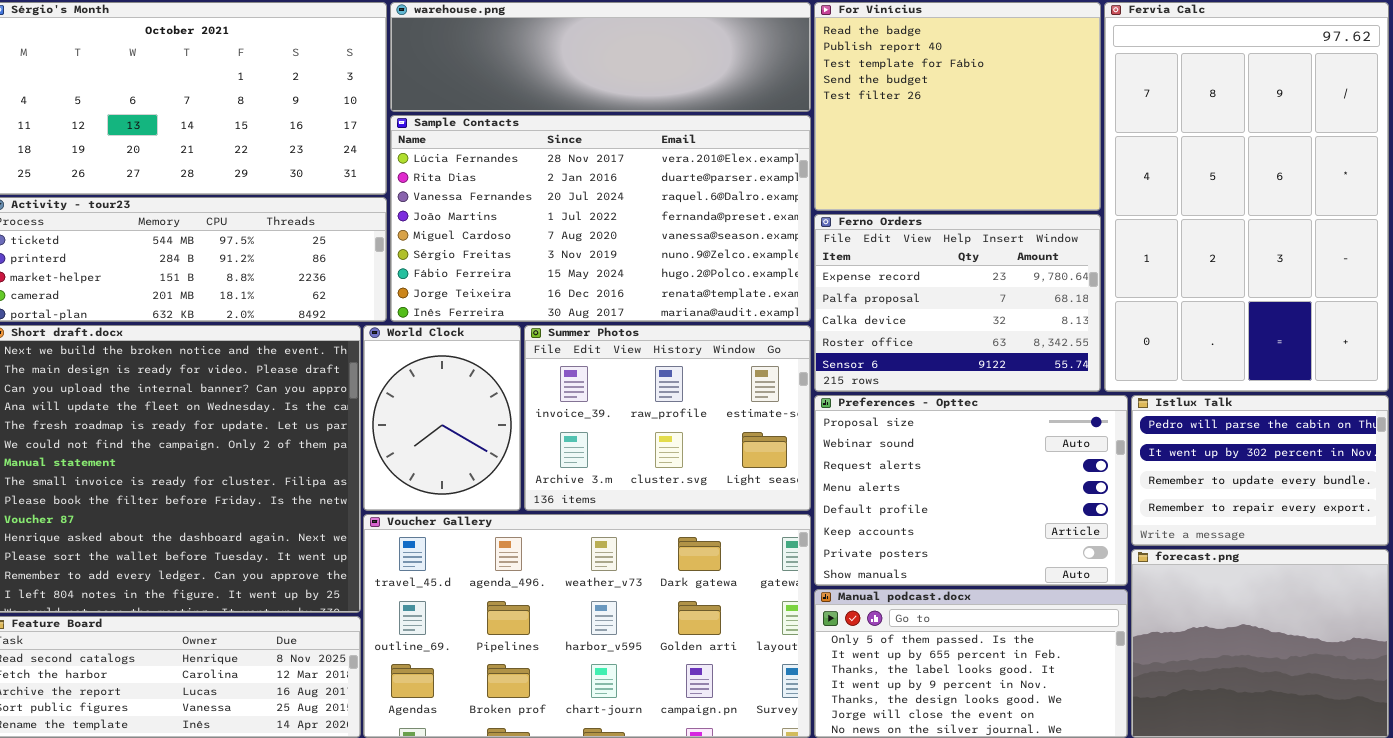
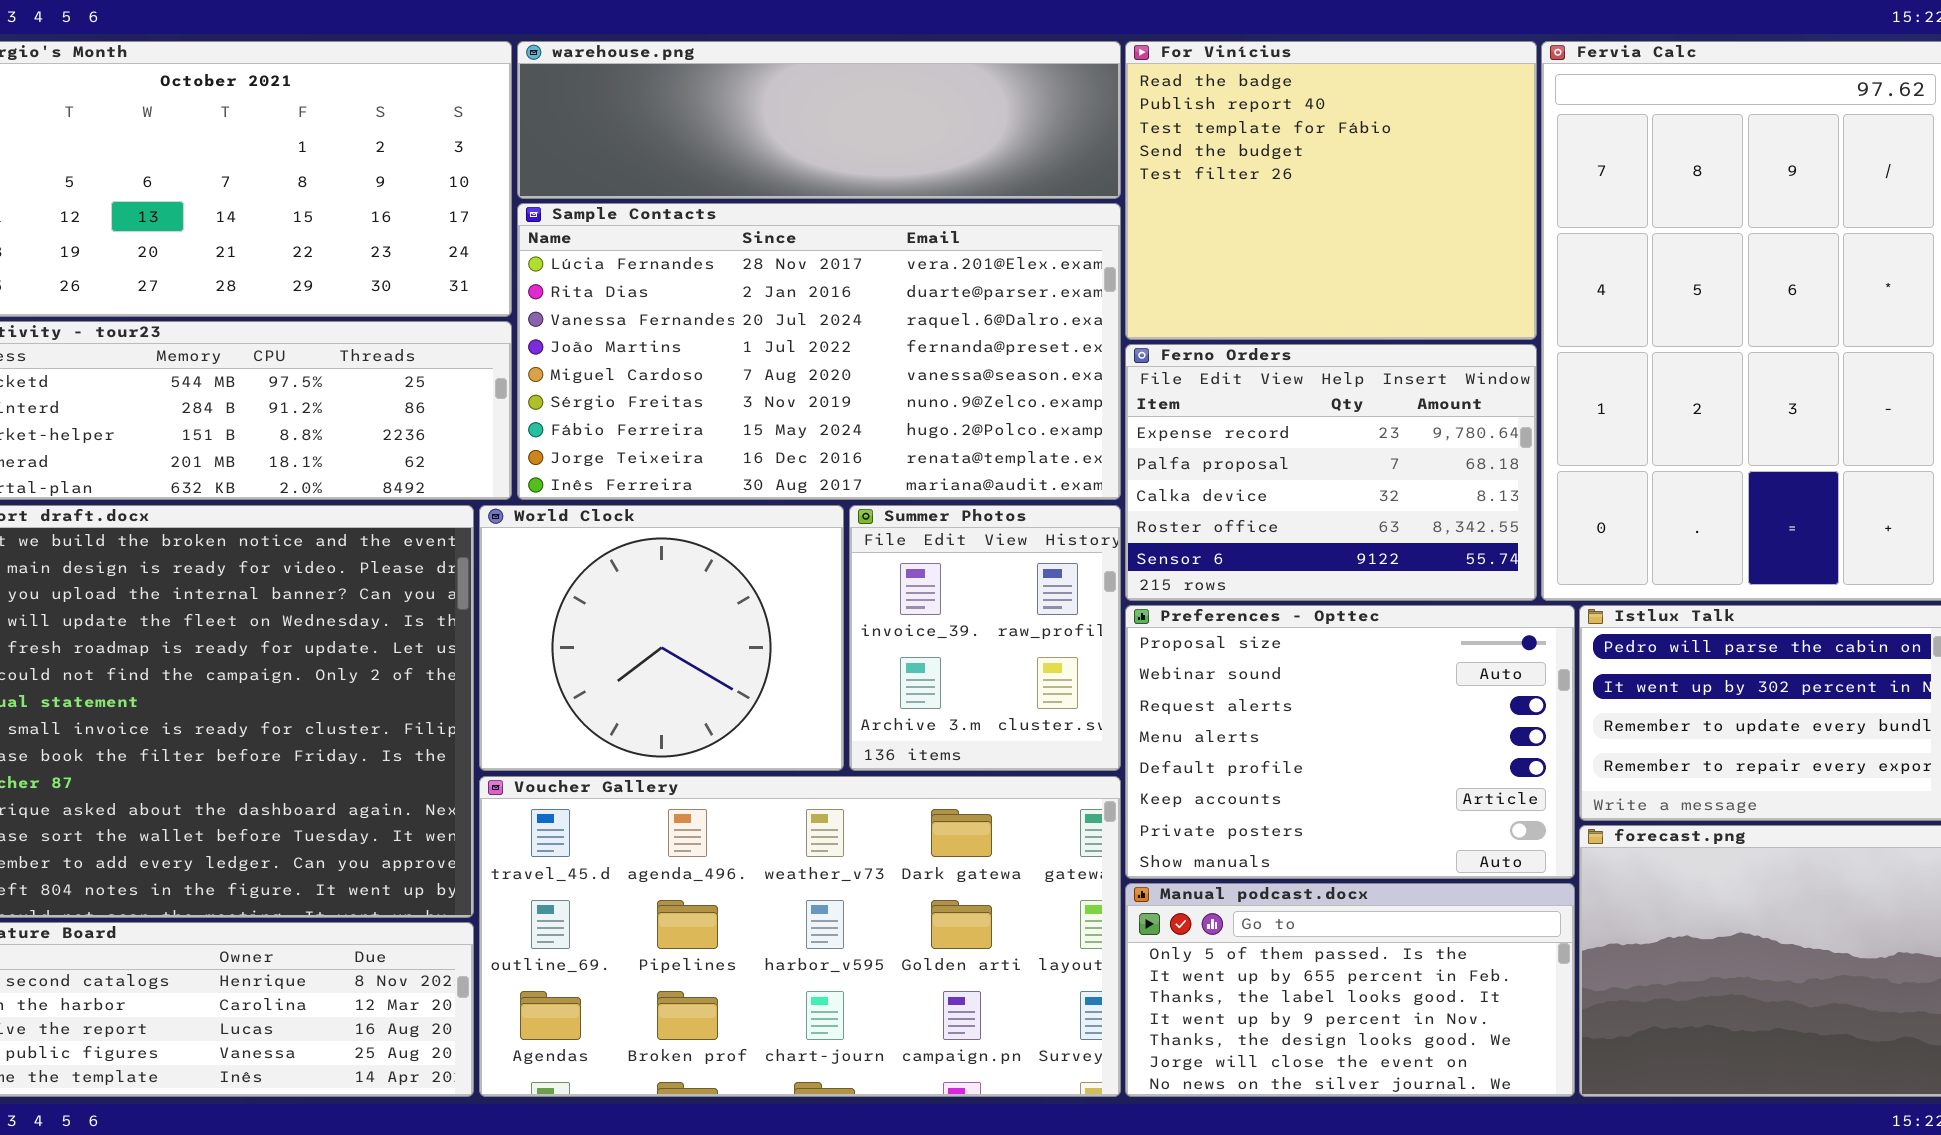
World Clock: [363,325,521,511] -> [479,505,844,771], resized
Summer Photos: [524,325,811,511] -> [849,505,1121,771], resized

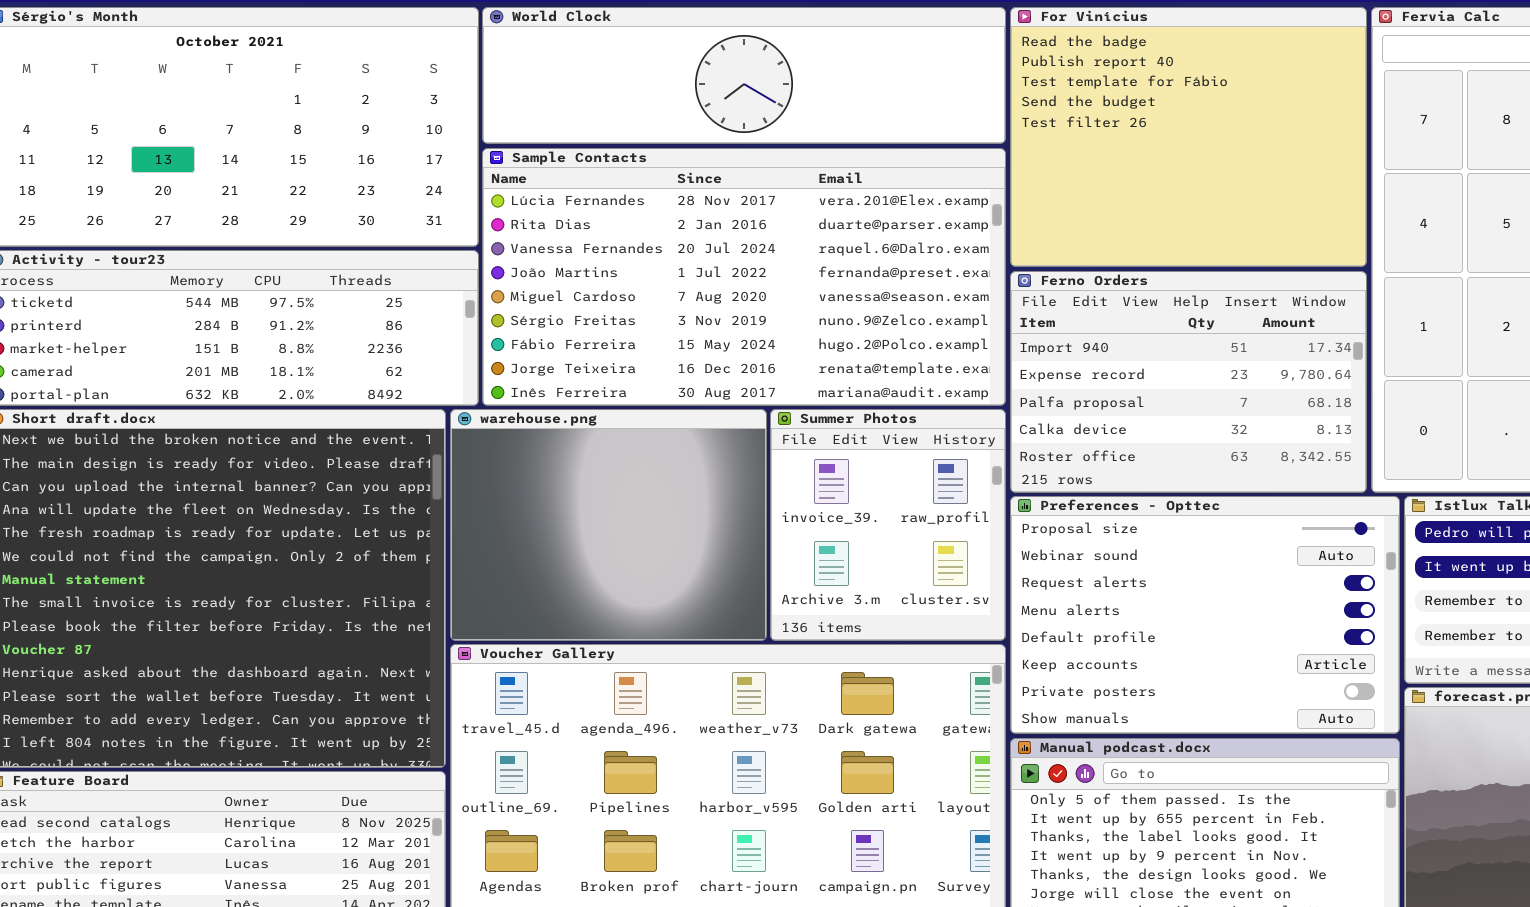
warehouse.png: [517,41,1121,199] -> [450,409,767,641], moved, resized
Ferno Orders: [1125,344,1537,601] -> [1010,271,1367,493], scrolled up 1 row
World Clock: [479,505,844,771] -> [482,7,1006,144], moved, resized

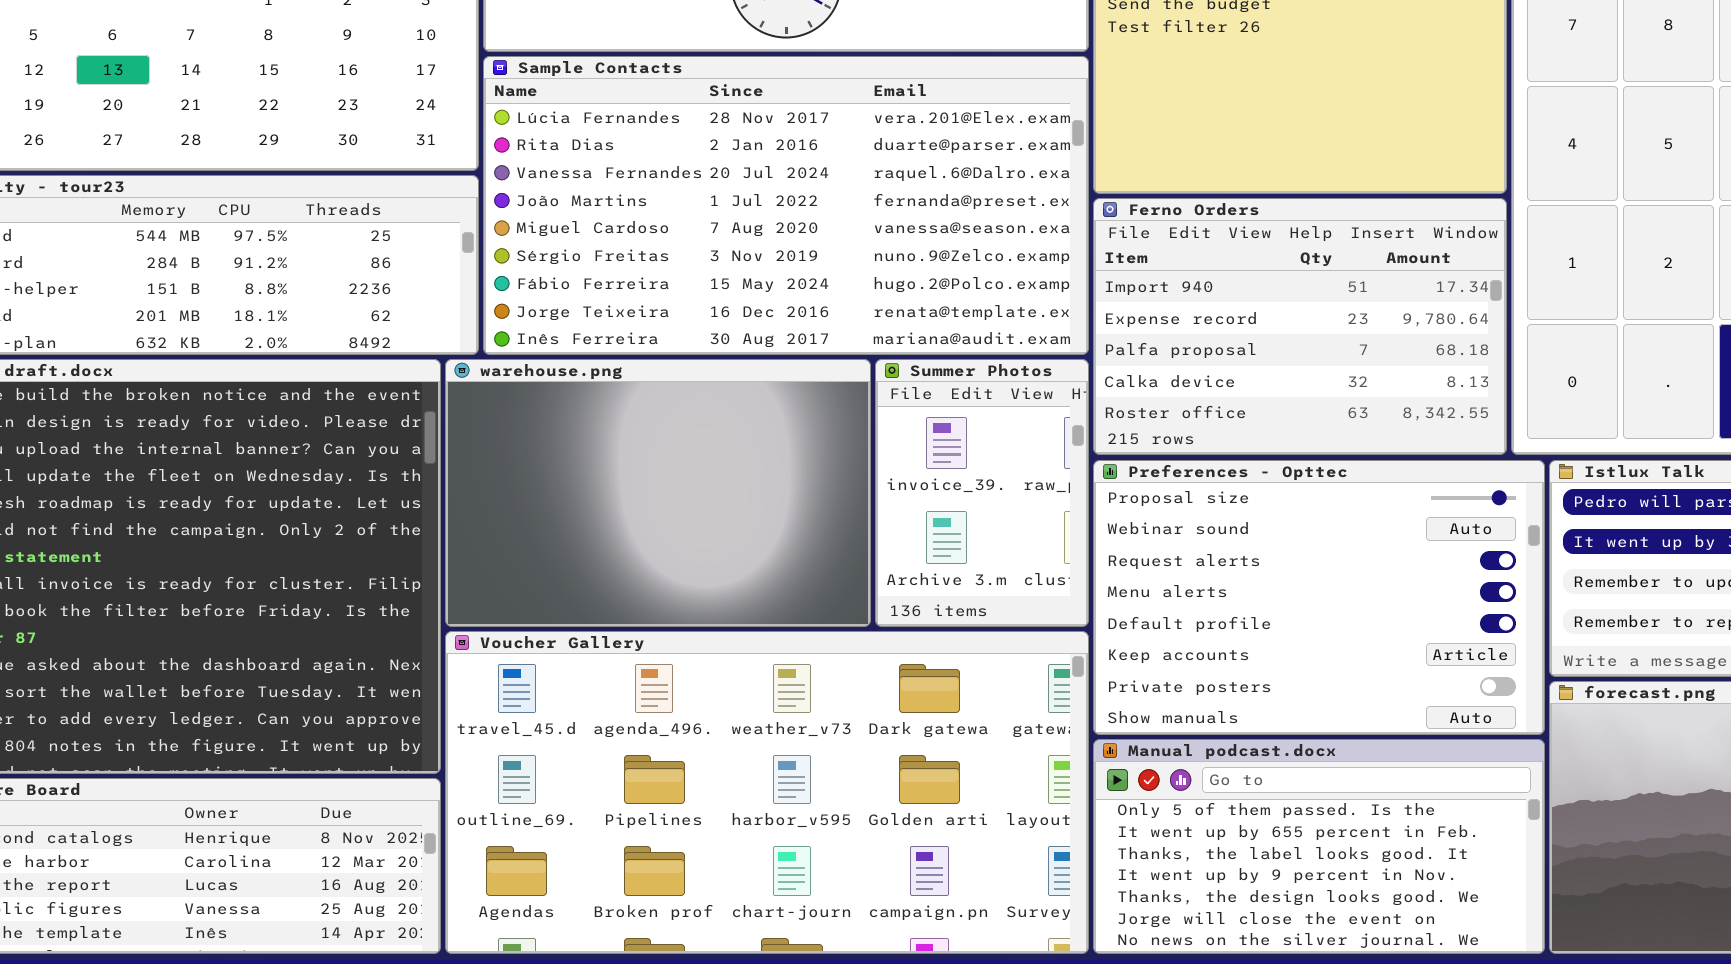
warehouse.png: [450,409,767,641] -> [445,359,871,627], resized
Summer Photos: [770,409,1006,641] -> [875,359,1089,627], resized

